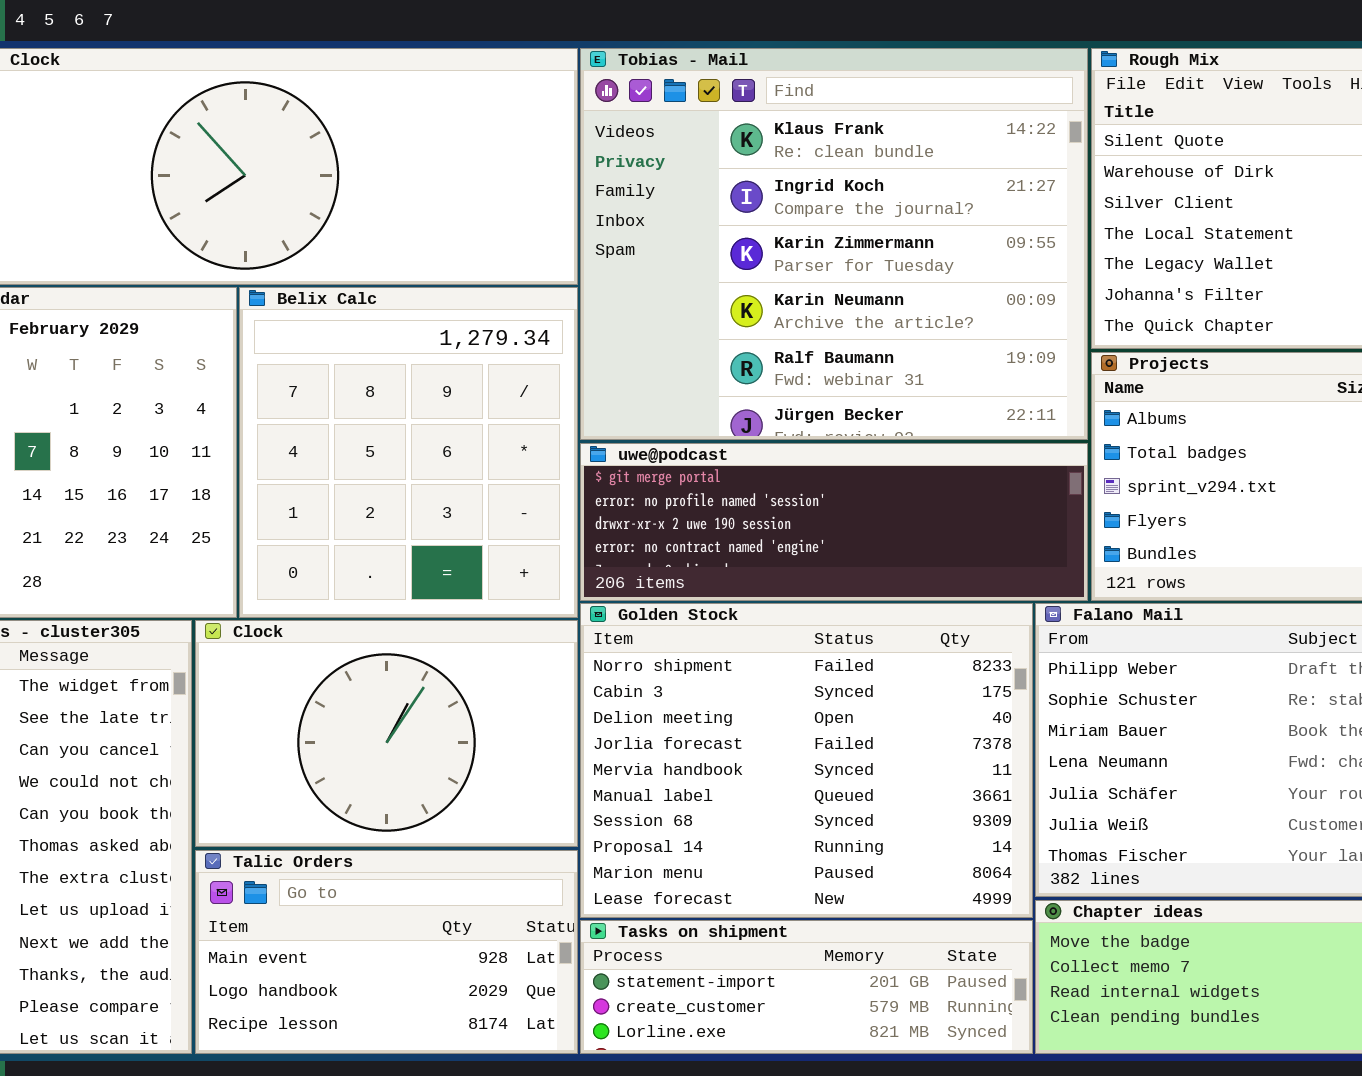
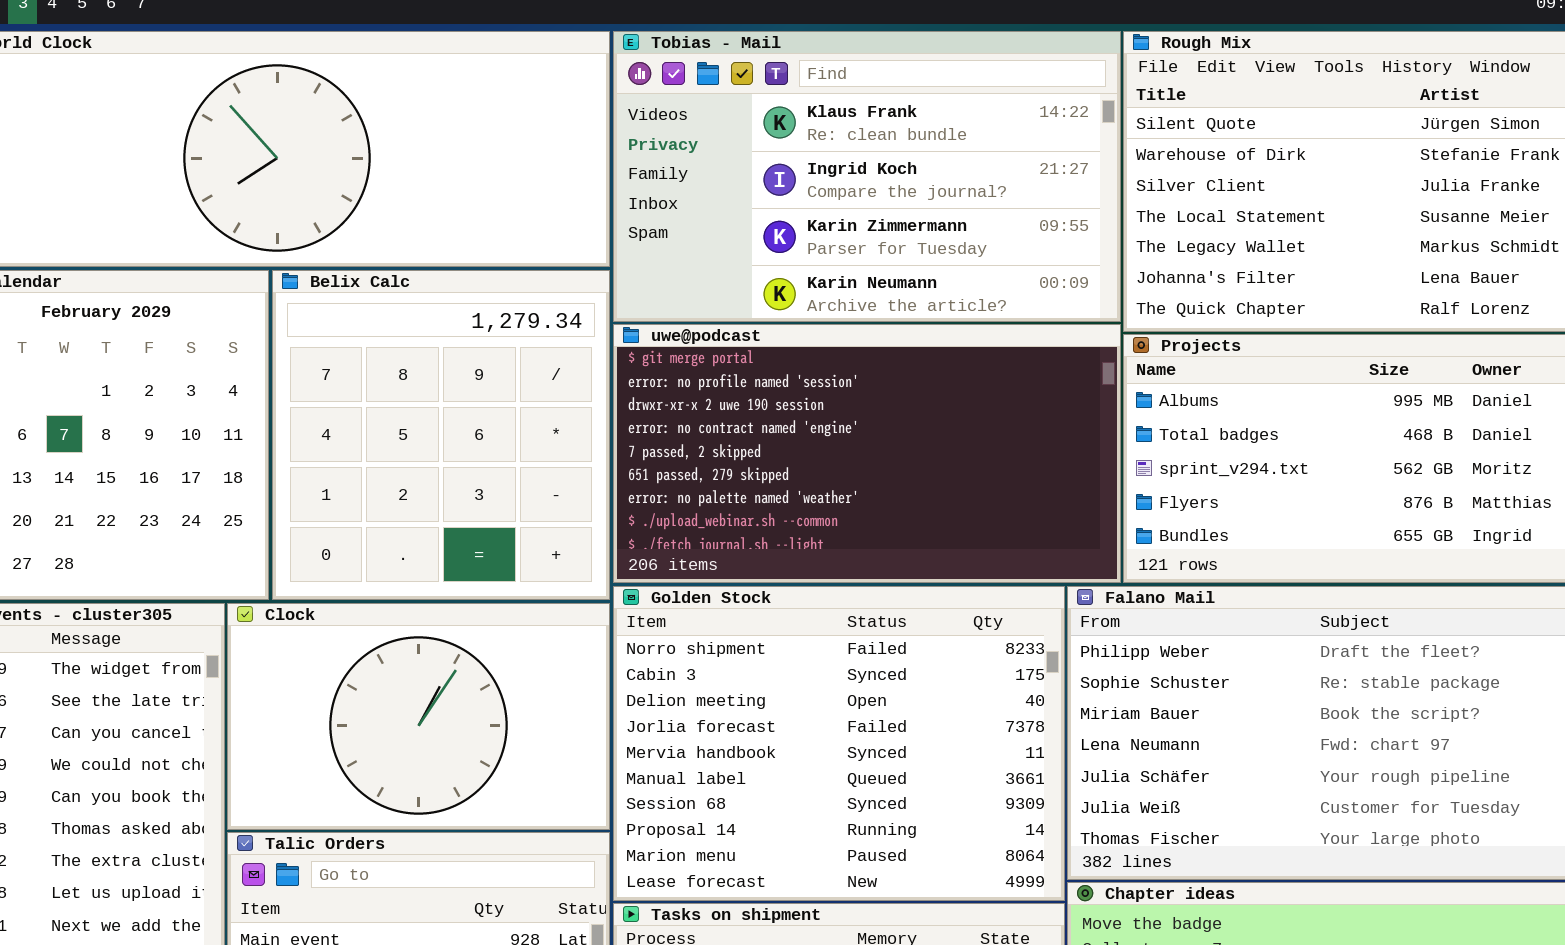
Tobias - Mail: [580,48,1088,440] -> [613,31,1121,322], resized
uwe@podcast: [580,443,1088,601] -> [613,324,1121,583], resized

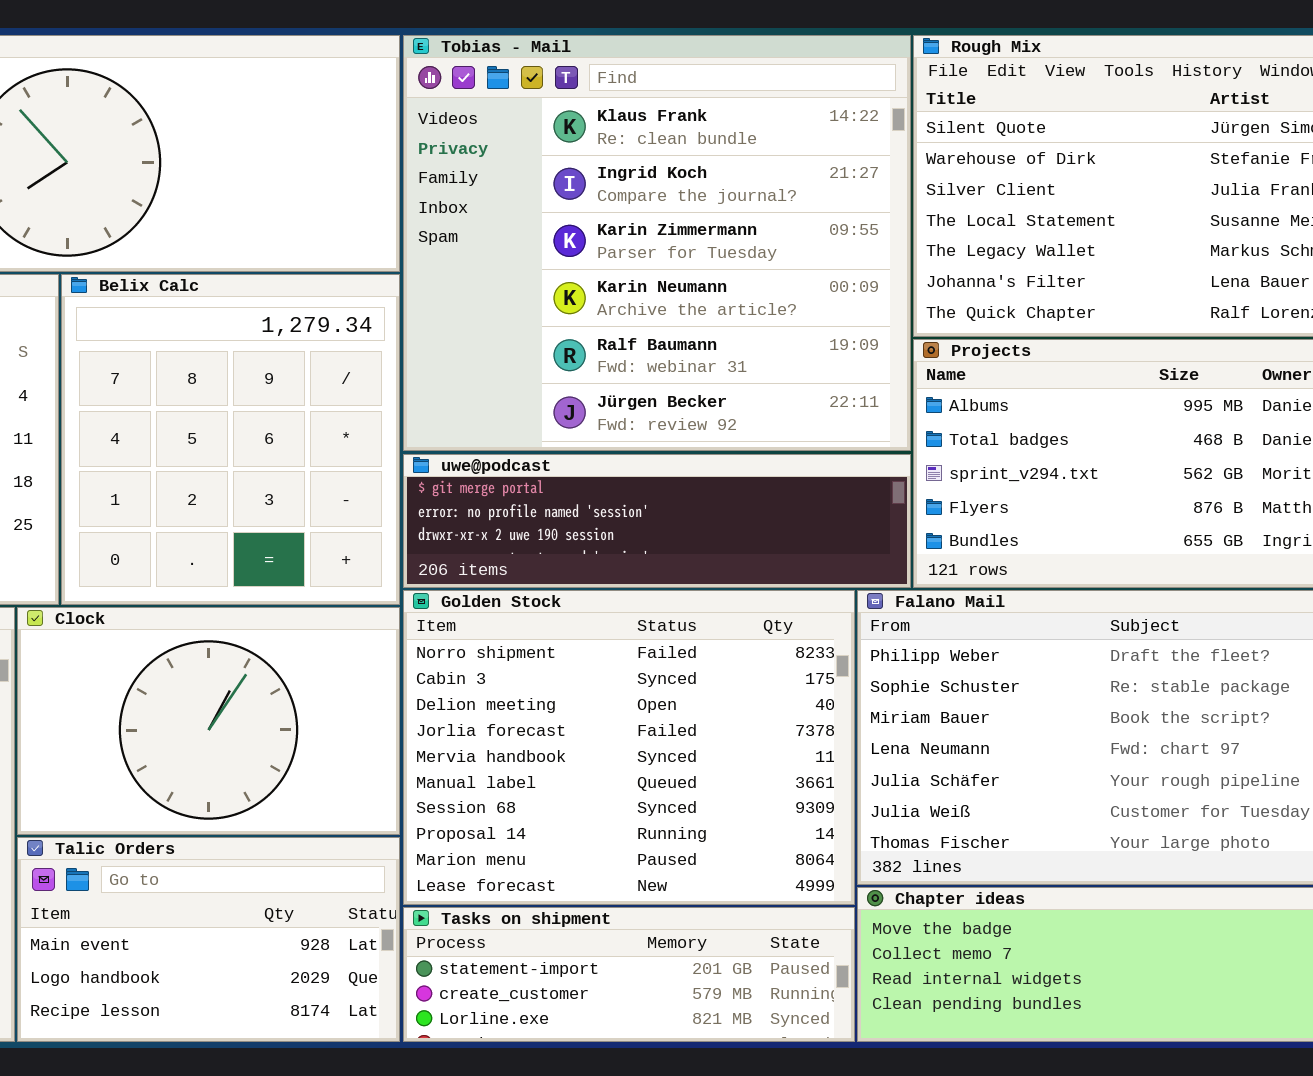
Tobias - Mail: [613,31,1121,322] -> [403,35,911,451], resized
uwe@podcast: [613,324,1121,583] -> [403,454,911,588], resized

